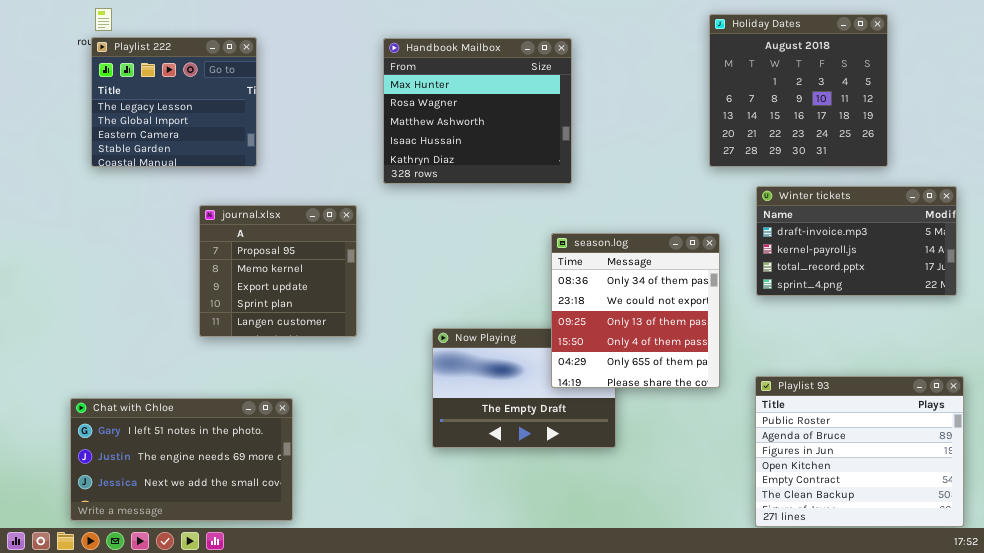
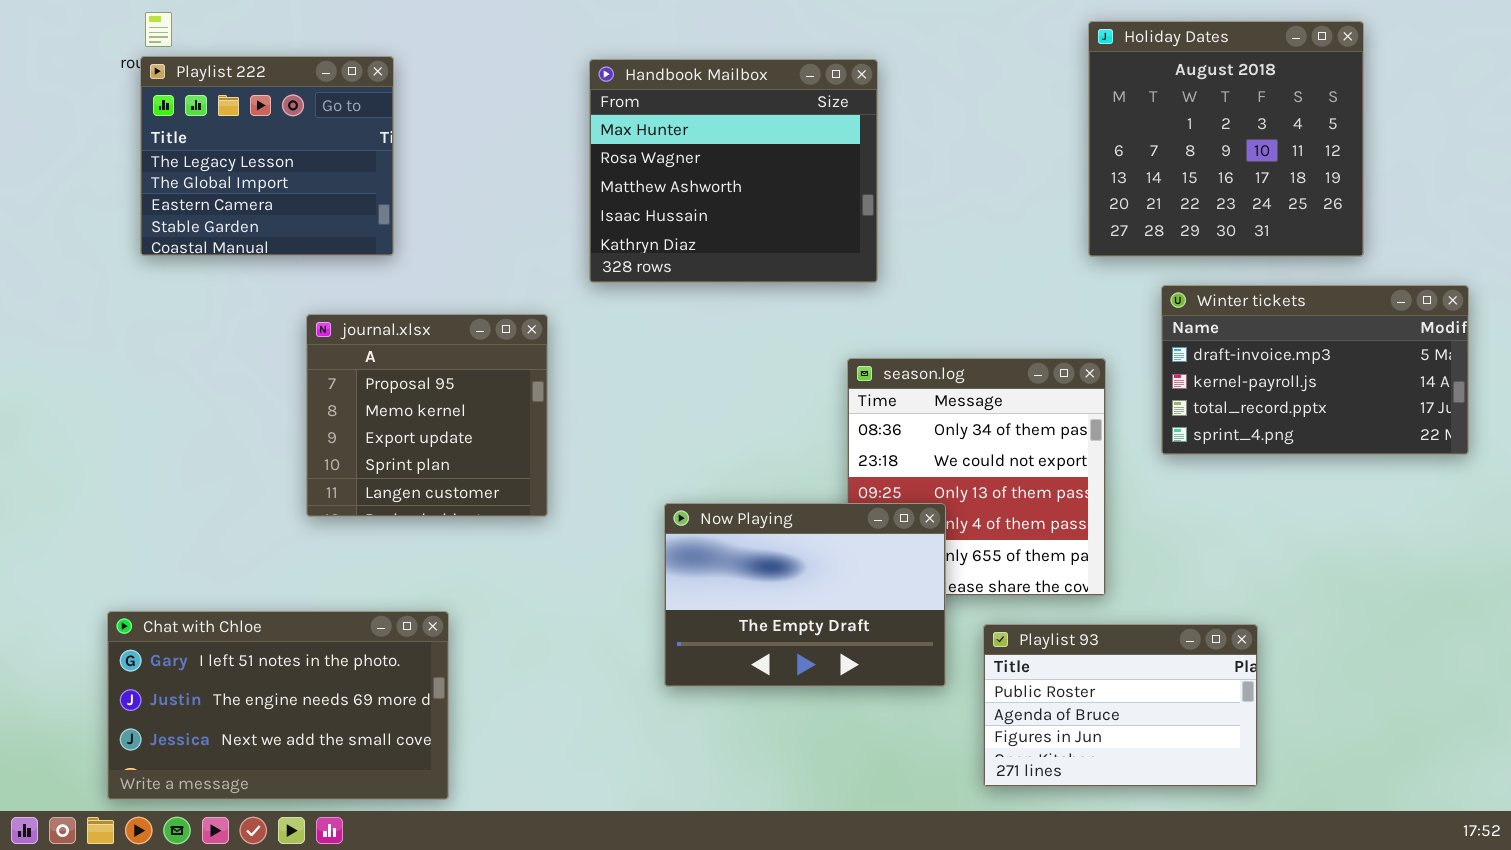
Now Playing: [432,328,616,448] -> [664,503,946,687], raised
Playlist 93: [755,376,964,527] -> [983,624,1258,787], moved, resized

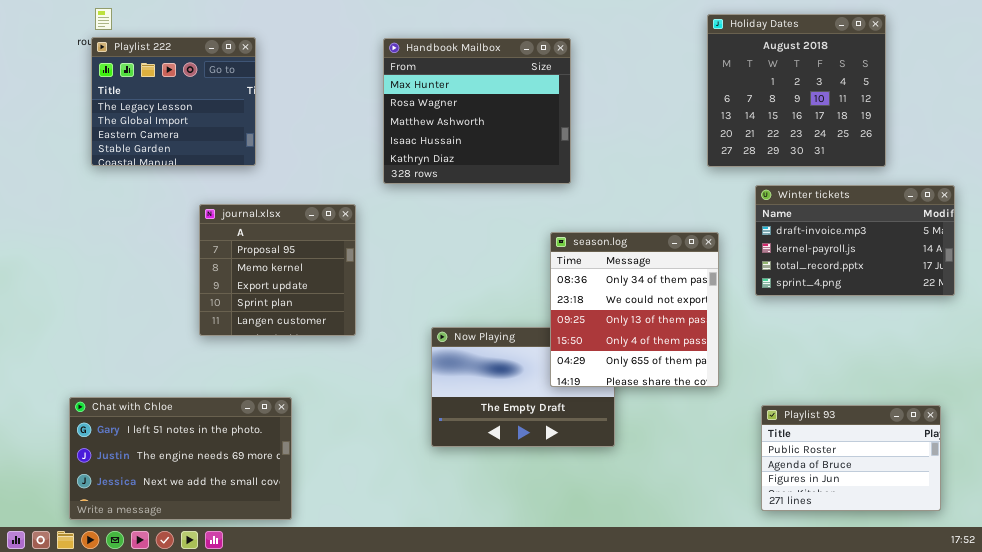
season.log: [847,358,1106,596] -> [550,232,719,387], raised
Playlist 93: [983,624,1258,787] -> [761,405,941,511], moved

